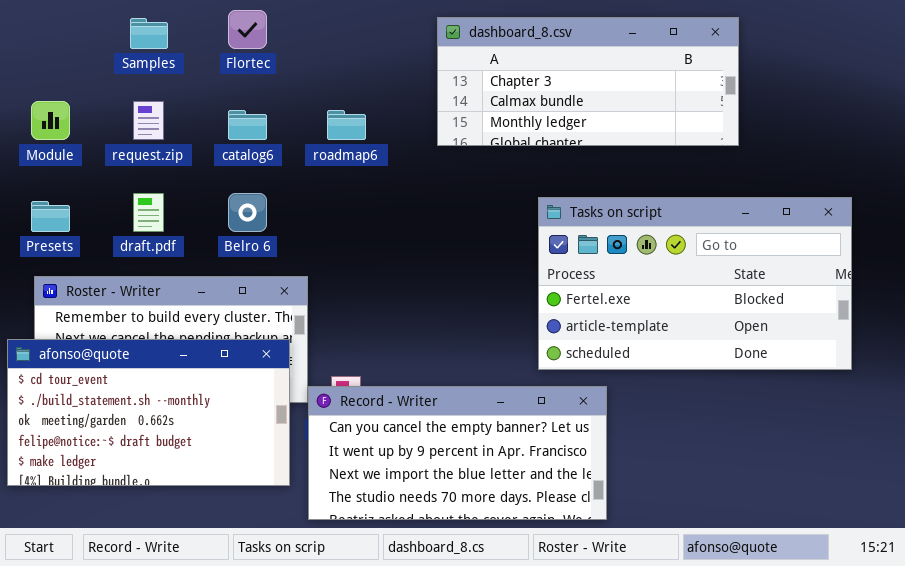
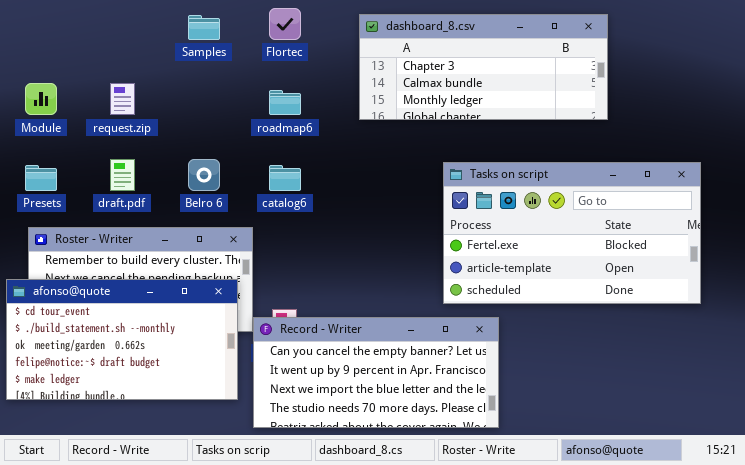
Flortec: [228,10,267,49] -> [269,8,301,40], moved
Samples: [130,18,168,49] -> [188,15,220,40], moved
catalog6: [228,110,267,140] -> [269,165,301,191], moved

